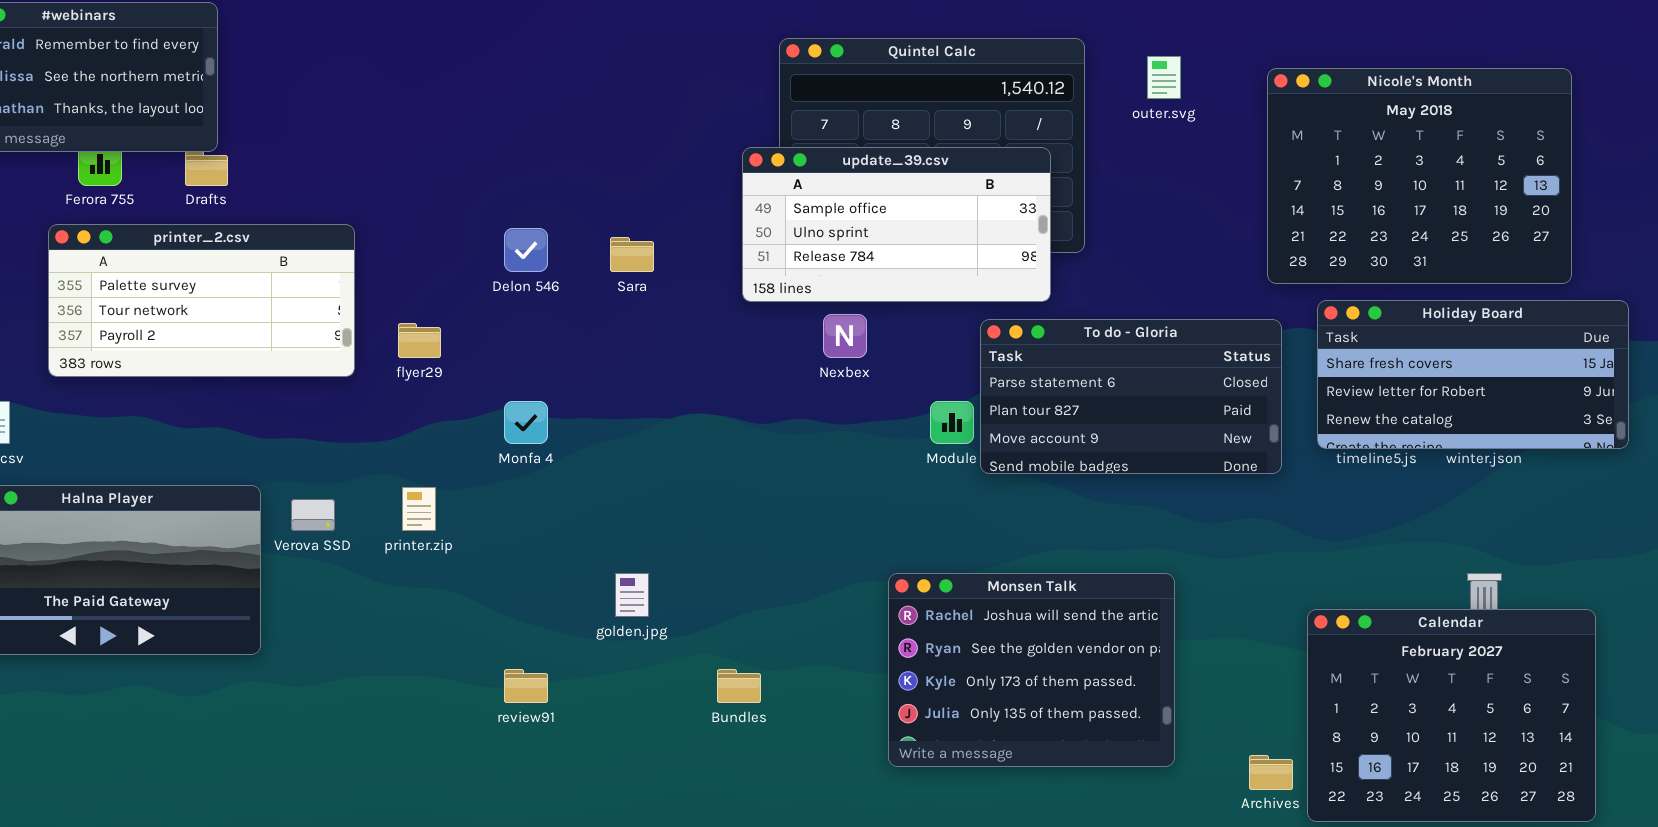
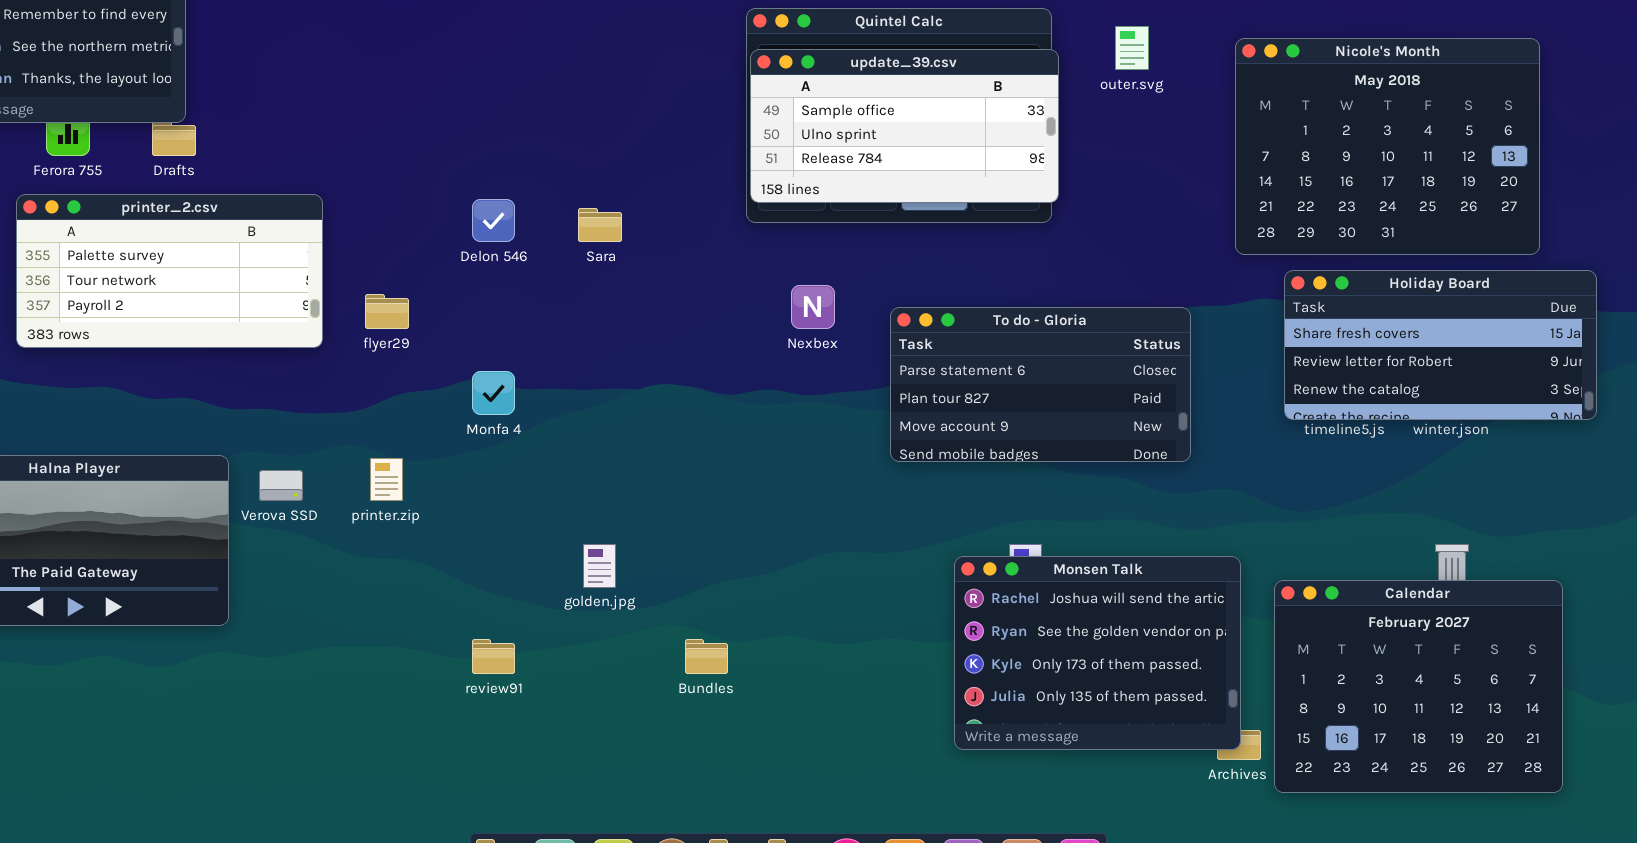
update_39.csv: [742,147,1051,302] -> [750,49,1059,203], moved
To do - Gloria: [980,319,1282,474] -> [890,307,1191,462], moved
Monsen Talk: [888,573,1175,767] -> [954,556,1241,750], moved

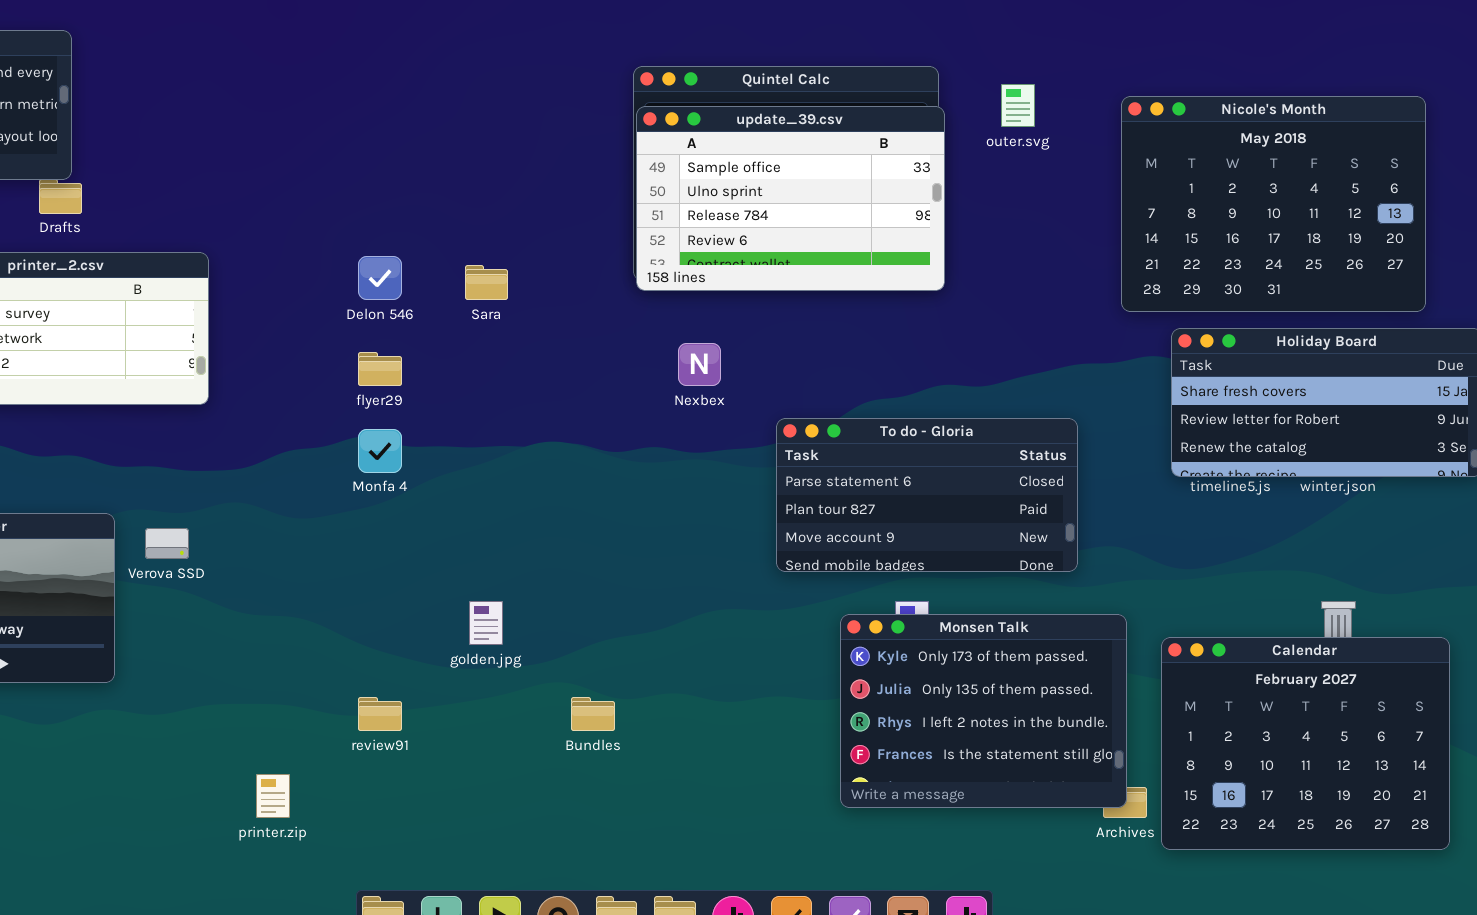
update_39.csv: [750,49,1059,203] -> [636,106,945,291], resized
flyer29: [365,294,409,329] -> [358,352,402,386], moved
To do - Gloria: [890,307,1191,462] -> [776,418,1078,572], moved
printer.zip: [370,458,403,501] -> [256,774,290,818], moved
Monsen Talk: [954,556,1241,750] -> [840,614,1127,808], scrolled down 2 rows

